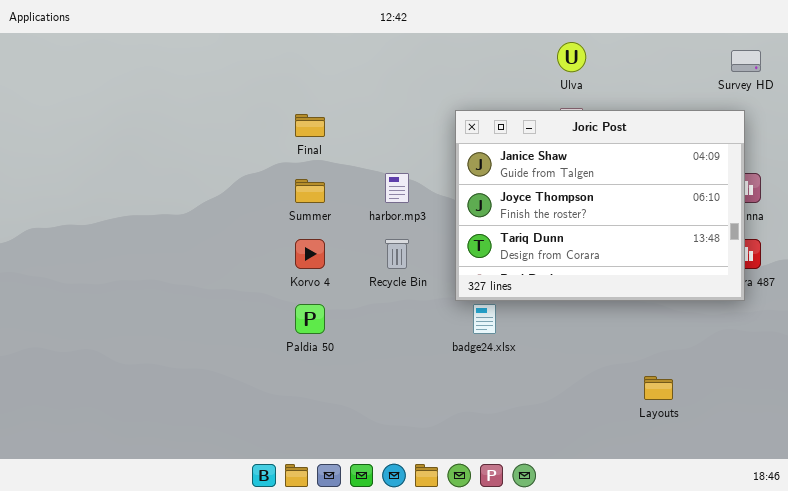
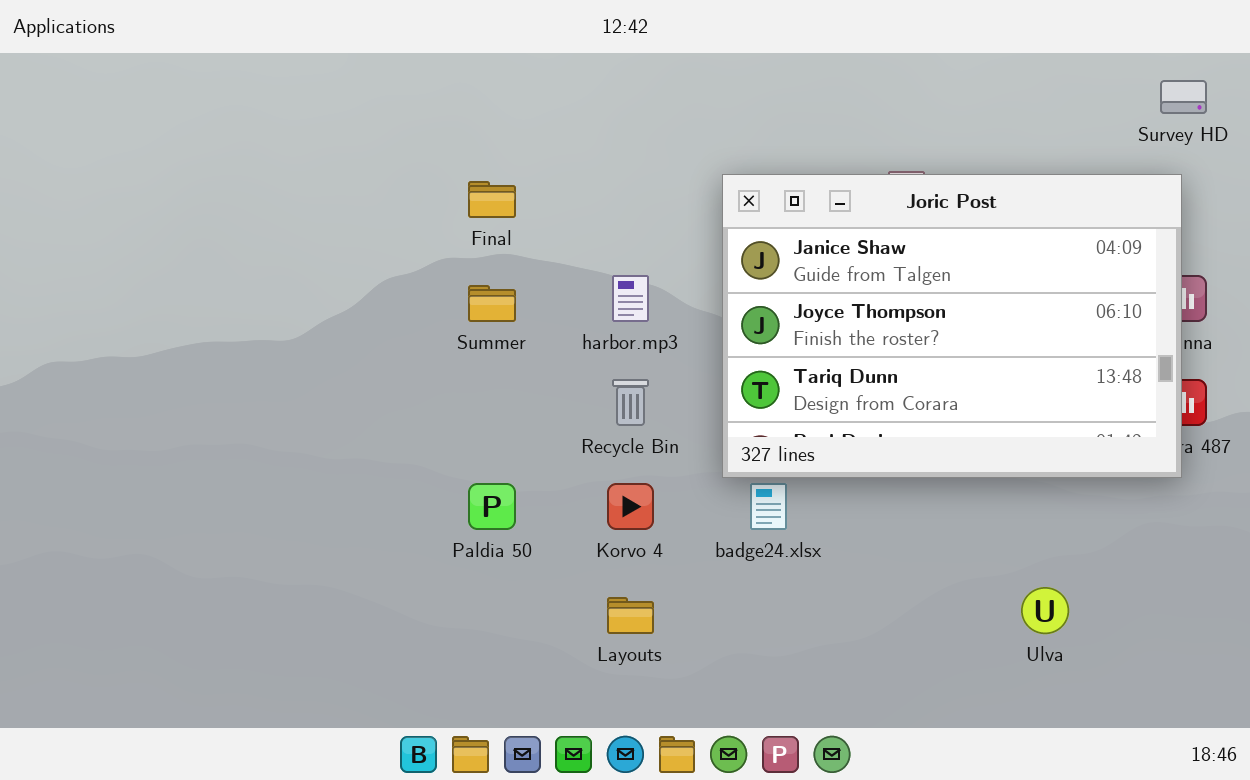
Ulva: [557,42,586,72] -> [1021,587,1069,634], moved
Korvo 4: [295,239,325,269] -> [607,483,654,530], moved
Layouts: [644,376,673,400] -> [607,597,654,634], moved

